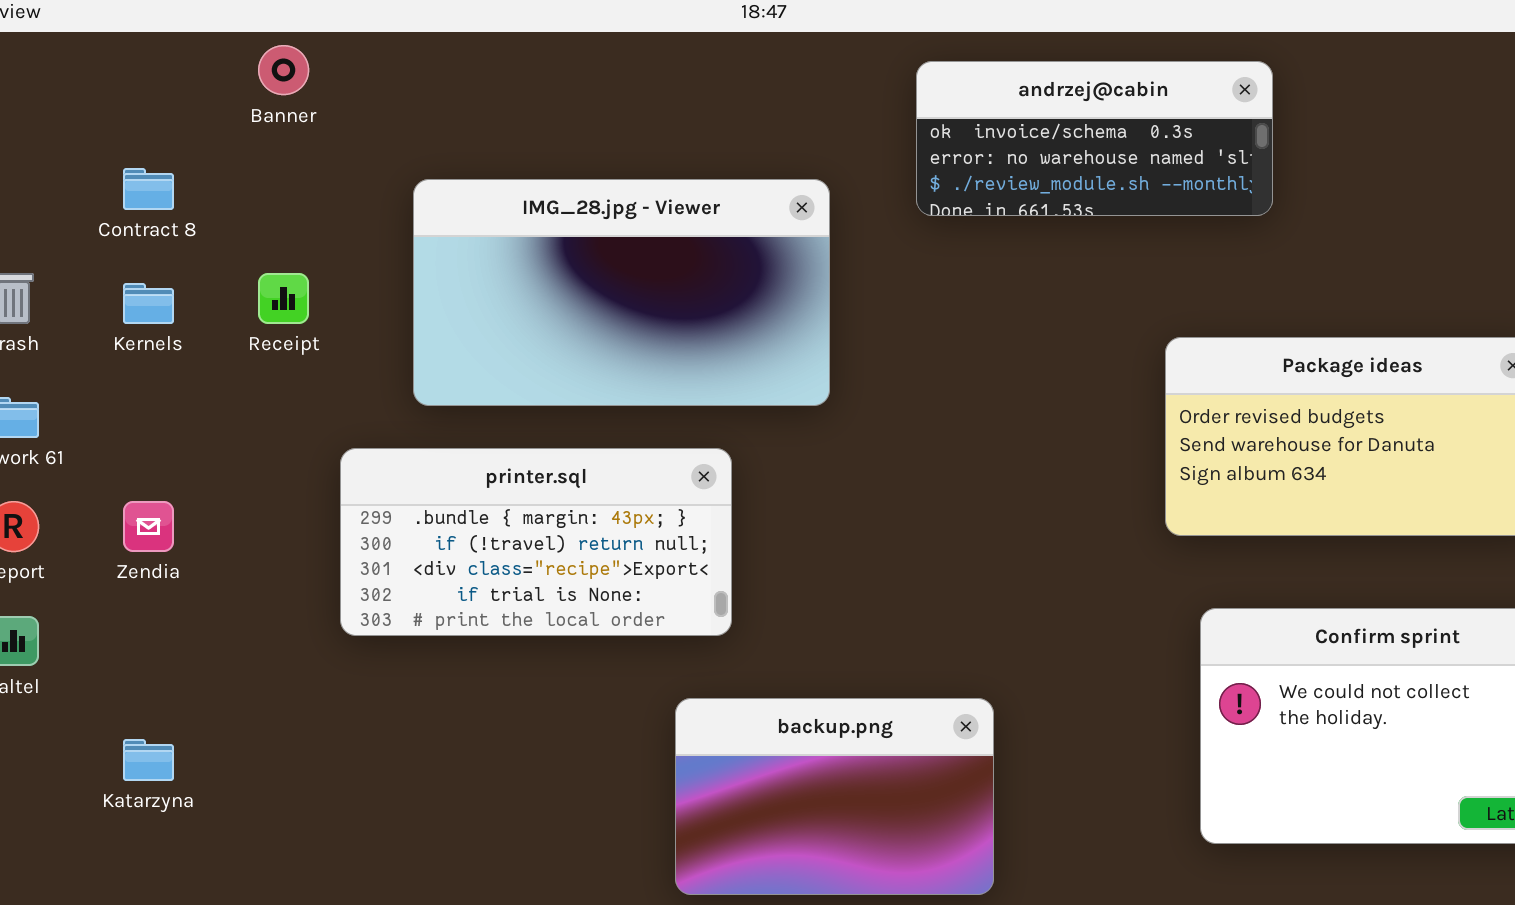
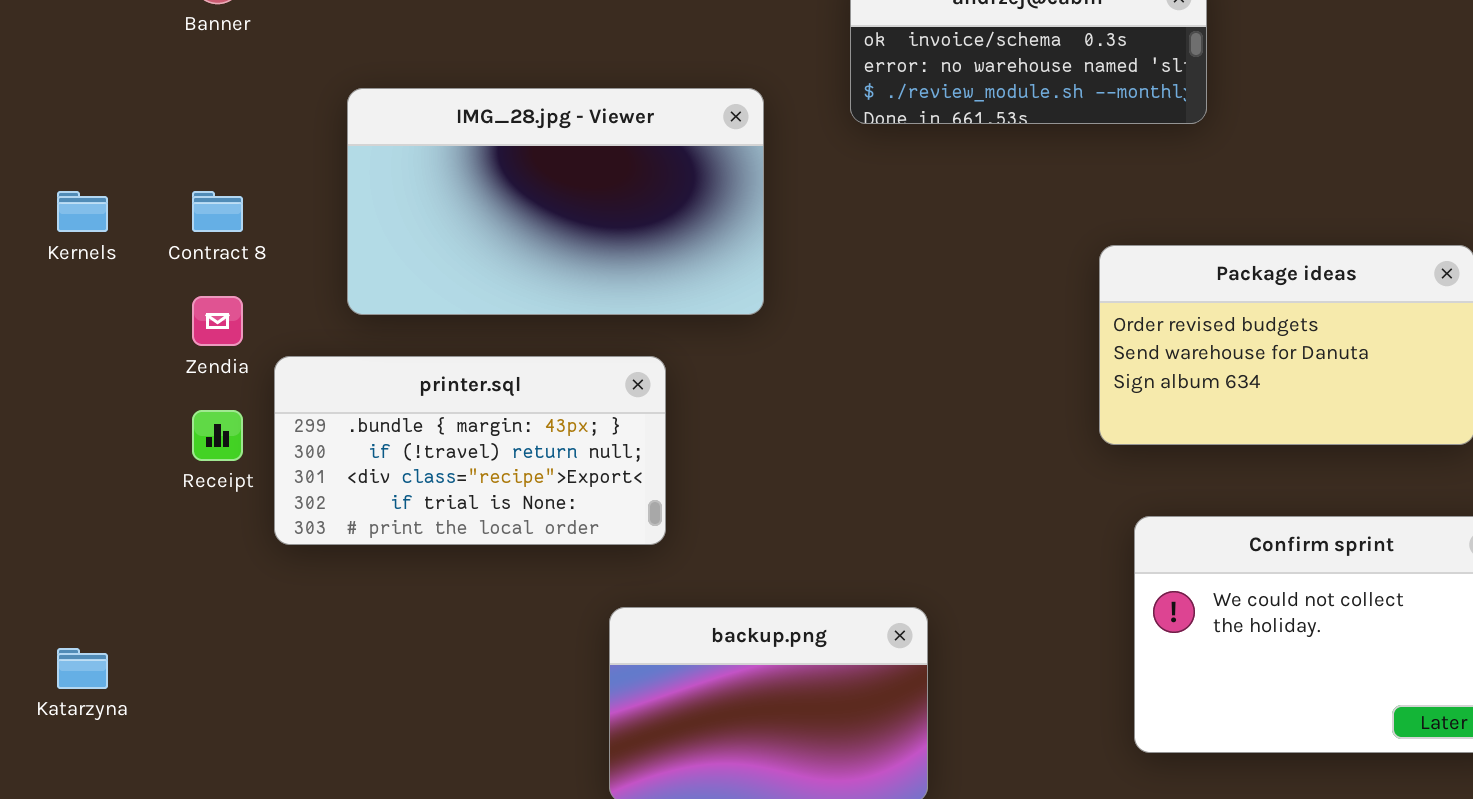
Contract 8: [123,168,174,210] -> [192,191,243,232], moved
Receipt: [258,273,309,324] -> [192,410,243,461], moved
Zendia: [123,501,174,552] -> [192,296,243,346], moved

